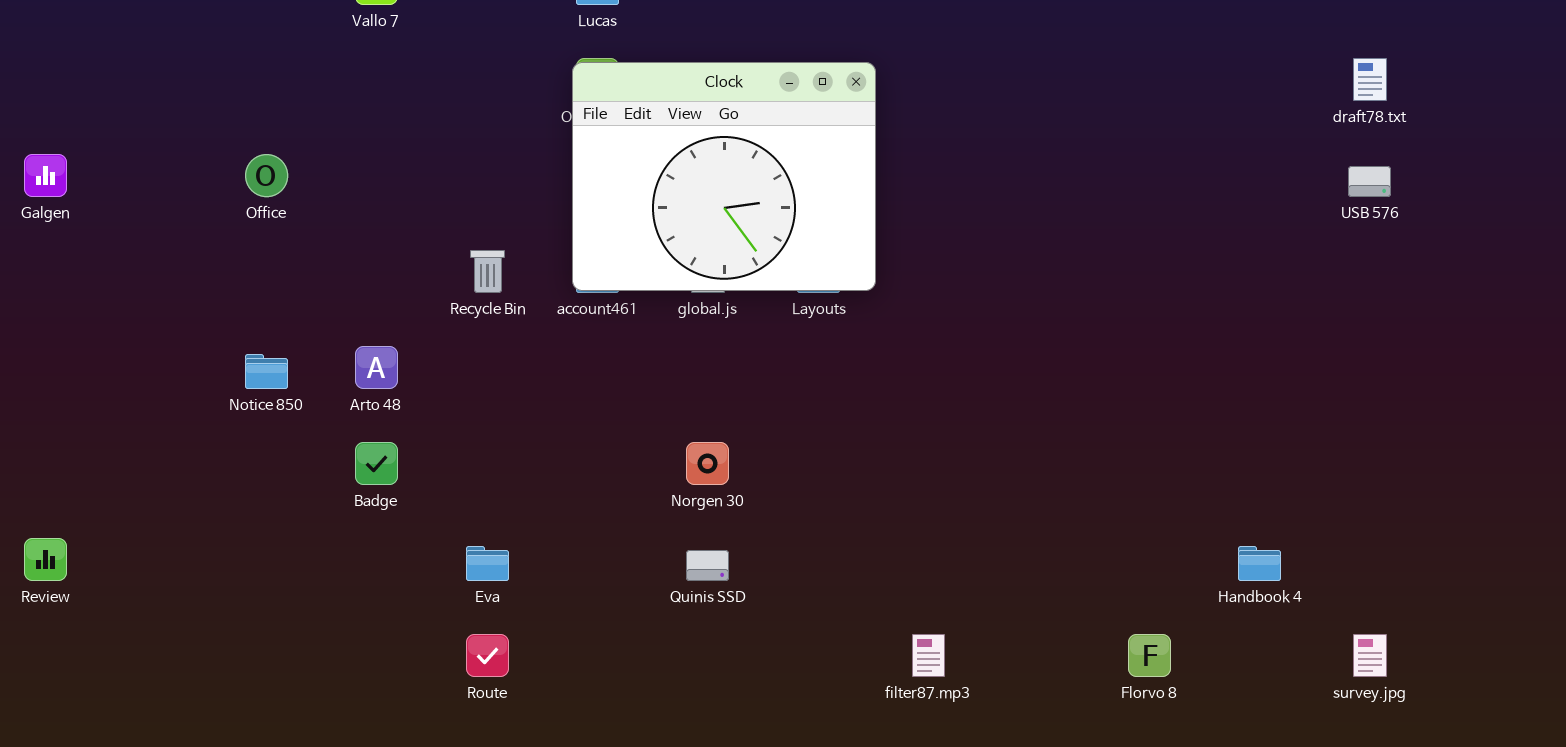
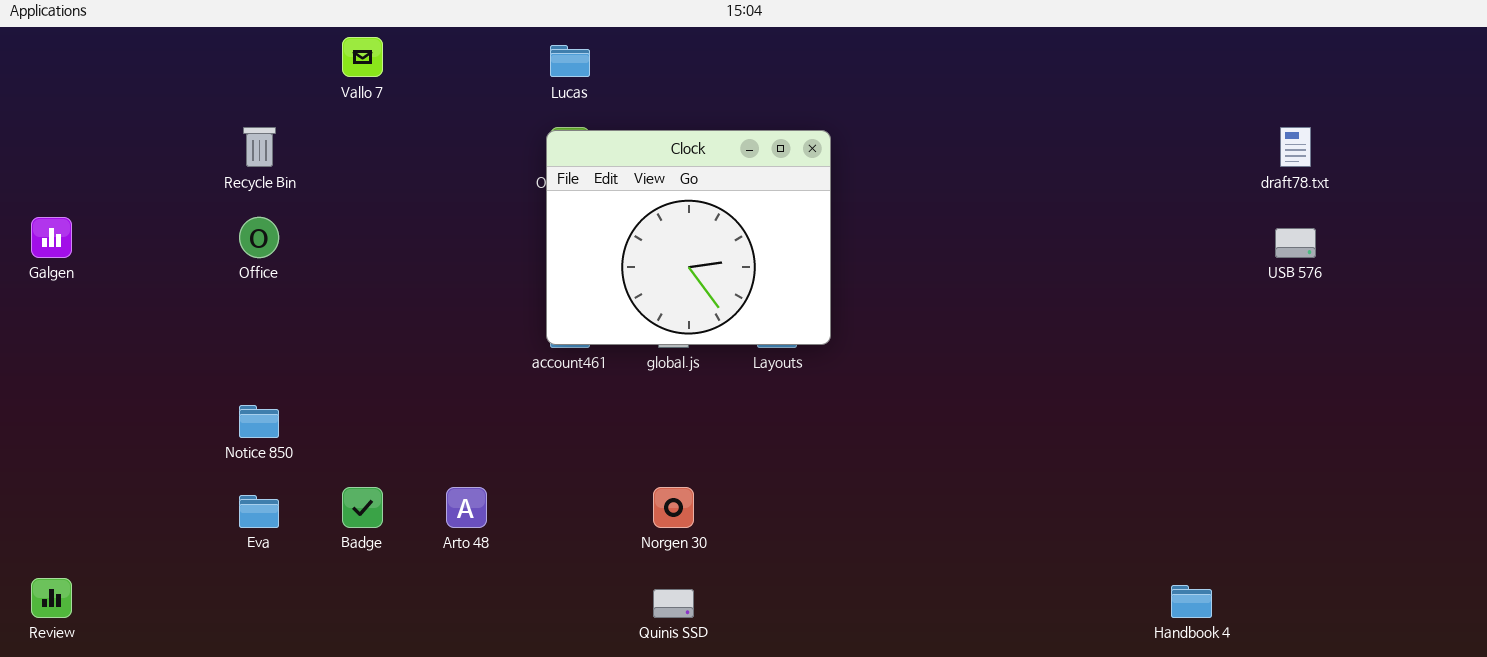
Recycle Bin: [470,250,505,293] -> [243,127,276,167], moved
Arto 48: [355,346,398,389] -> [446,487,487,528], moved
Eva: [466,546,509,581] -> [239,495,279,528], moved

